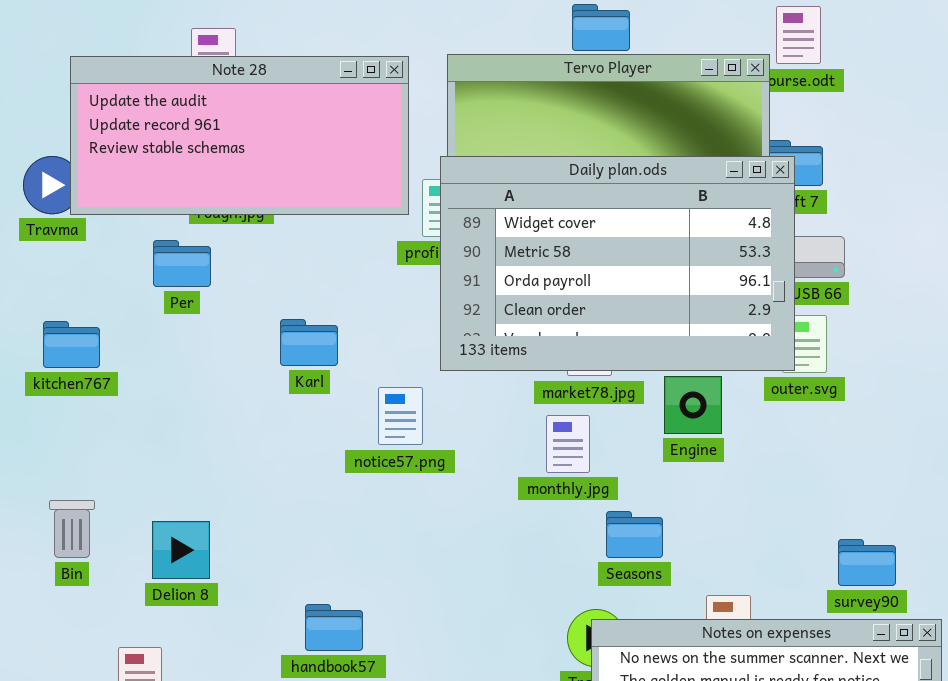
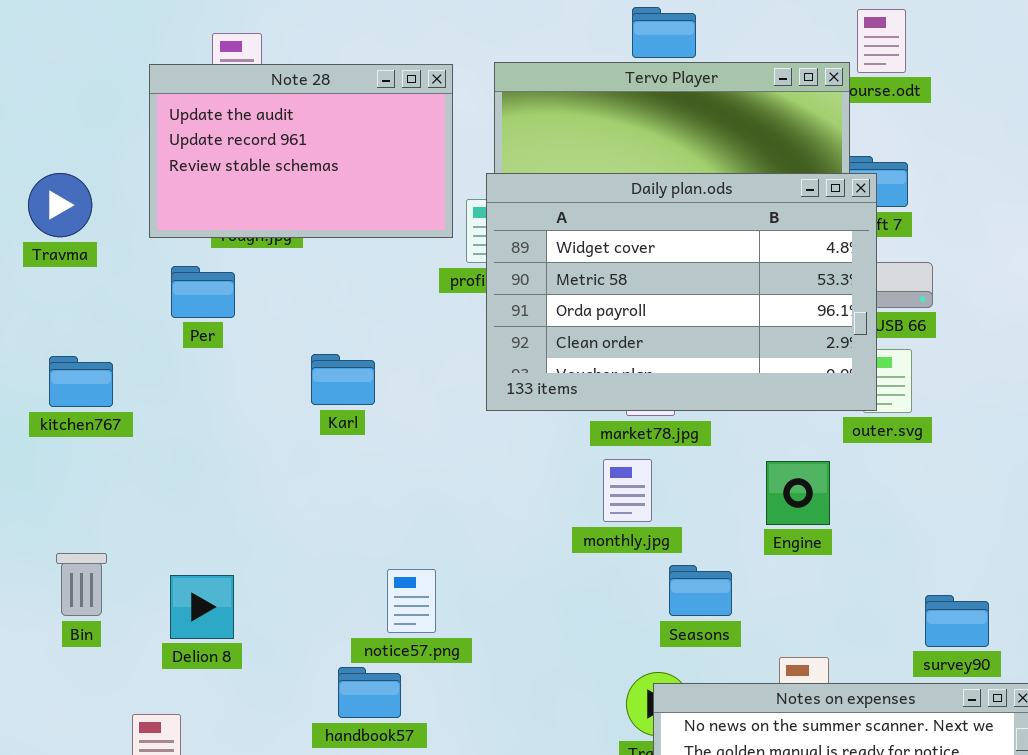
Note 28: [70,56,409,215] -> [149,64,453,238], resized
Engine: [664,376,722,434] -> [766,461,830,525], moved
notice57.png: [378,387,423,445] -> [387,569,436,633], moved

